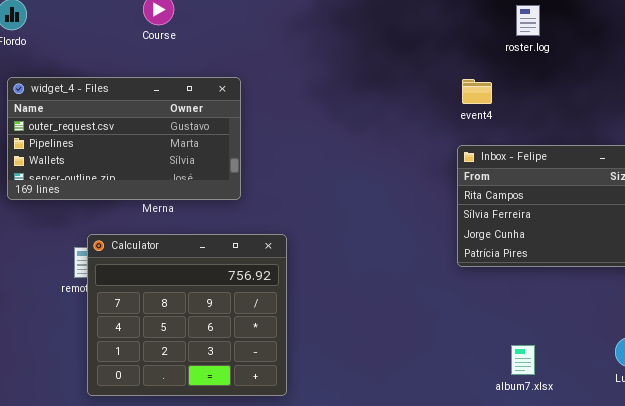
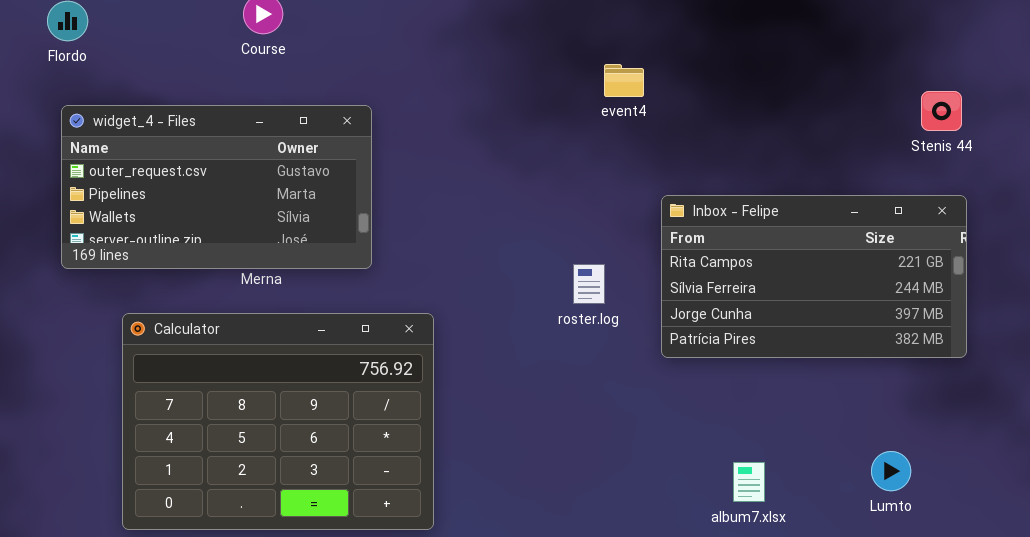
roster.log: [516,5,540,36] -> [573,264,605,304], moved
event4: [462,79,492,104] -> [604,64,644,97], moved
Calculator: [87,234,287,396] -> [122,313,434,530], resized

